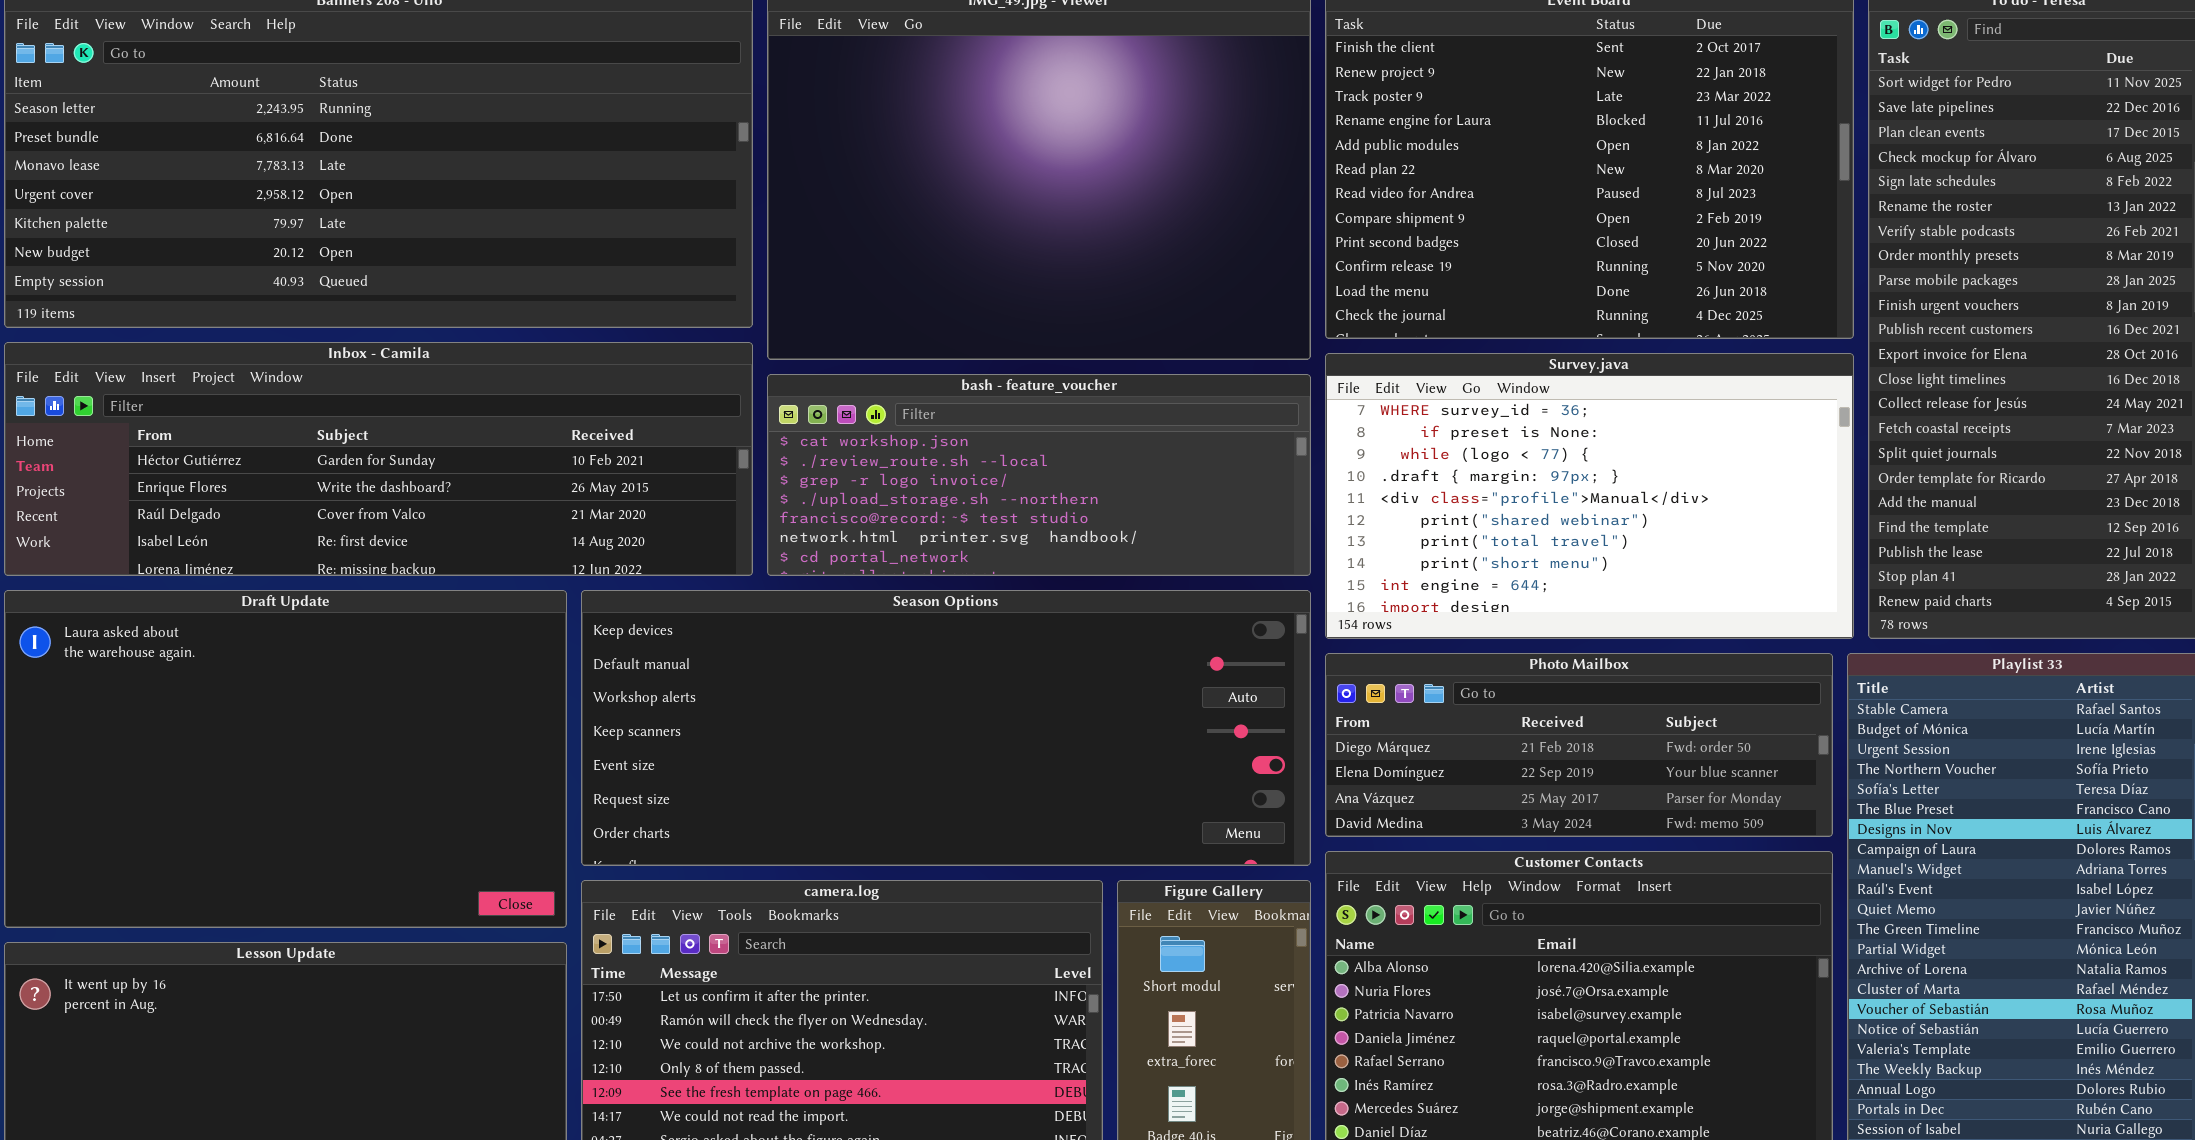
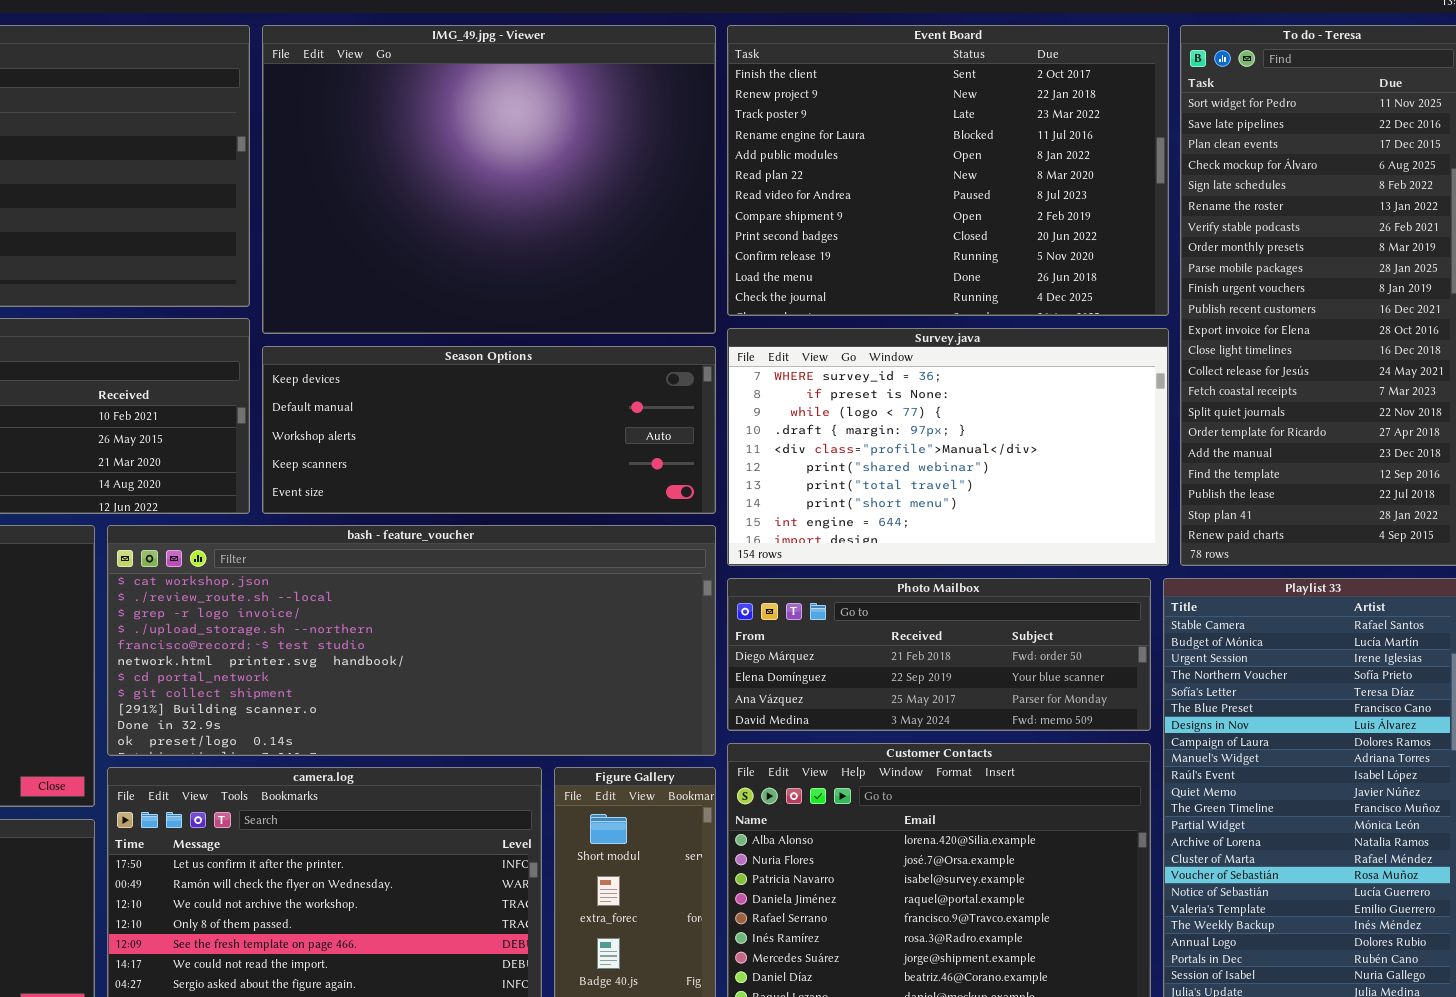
bash - feature_voucher: [767,374,1311,576] -> [107,525,716,756], moved, resized
Season Options: [581,590,1311,866] -> [262,346,716,514], moved, resized

